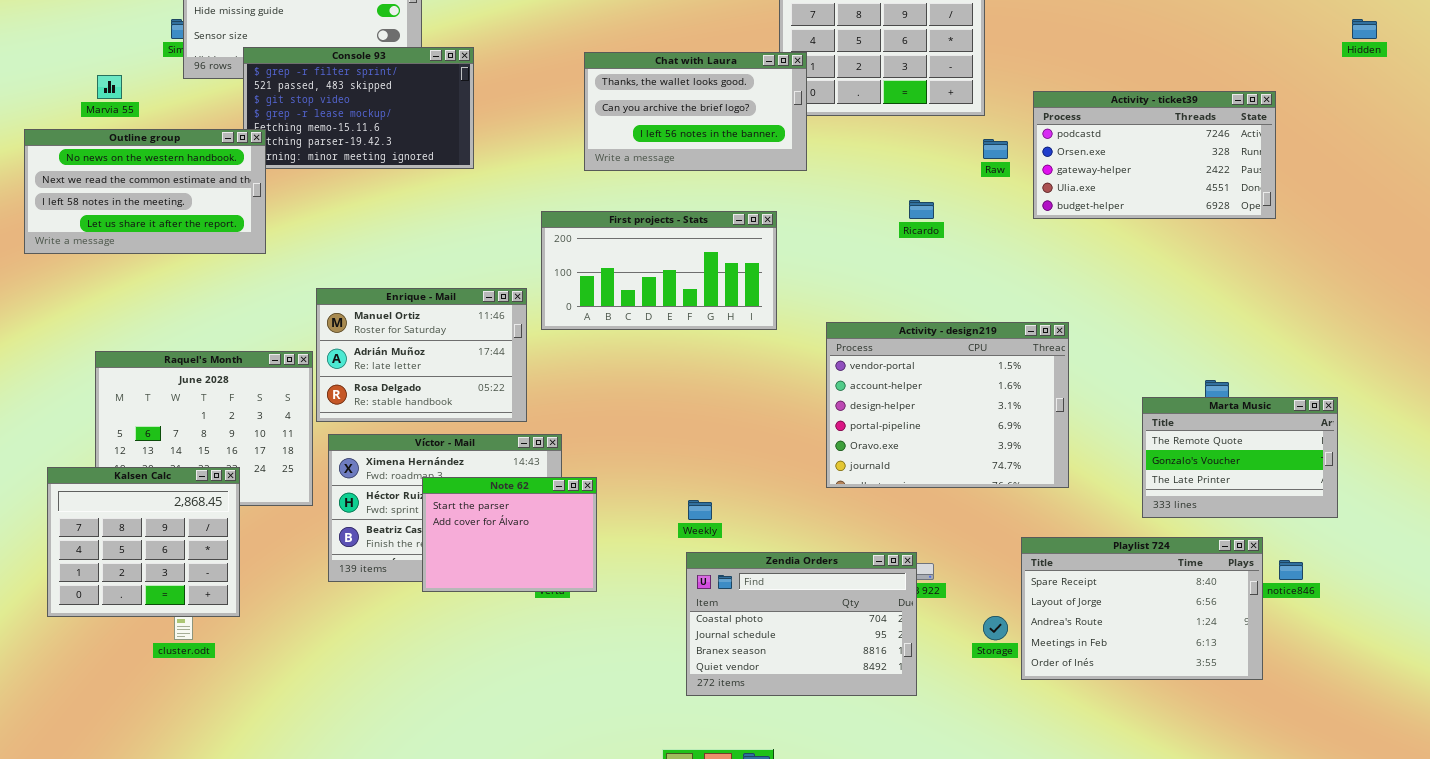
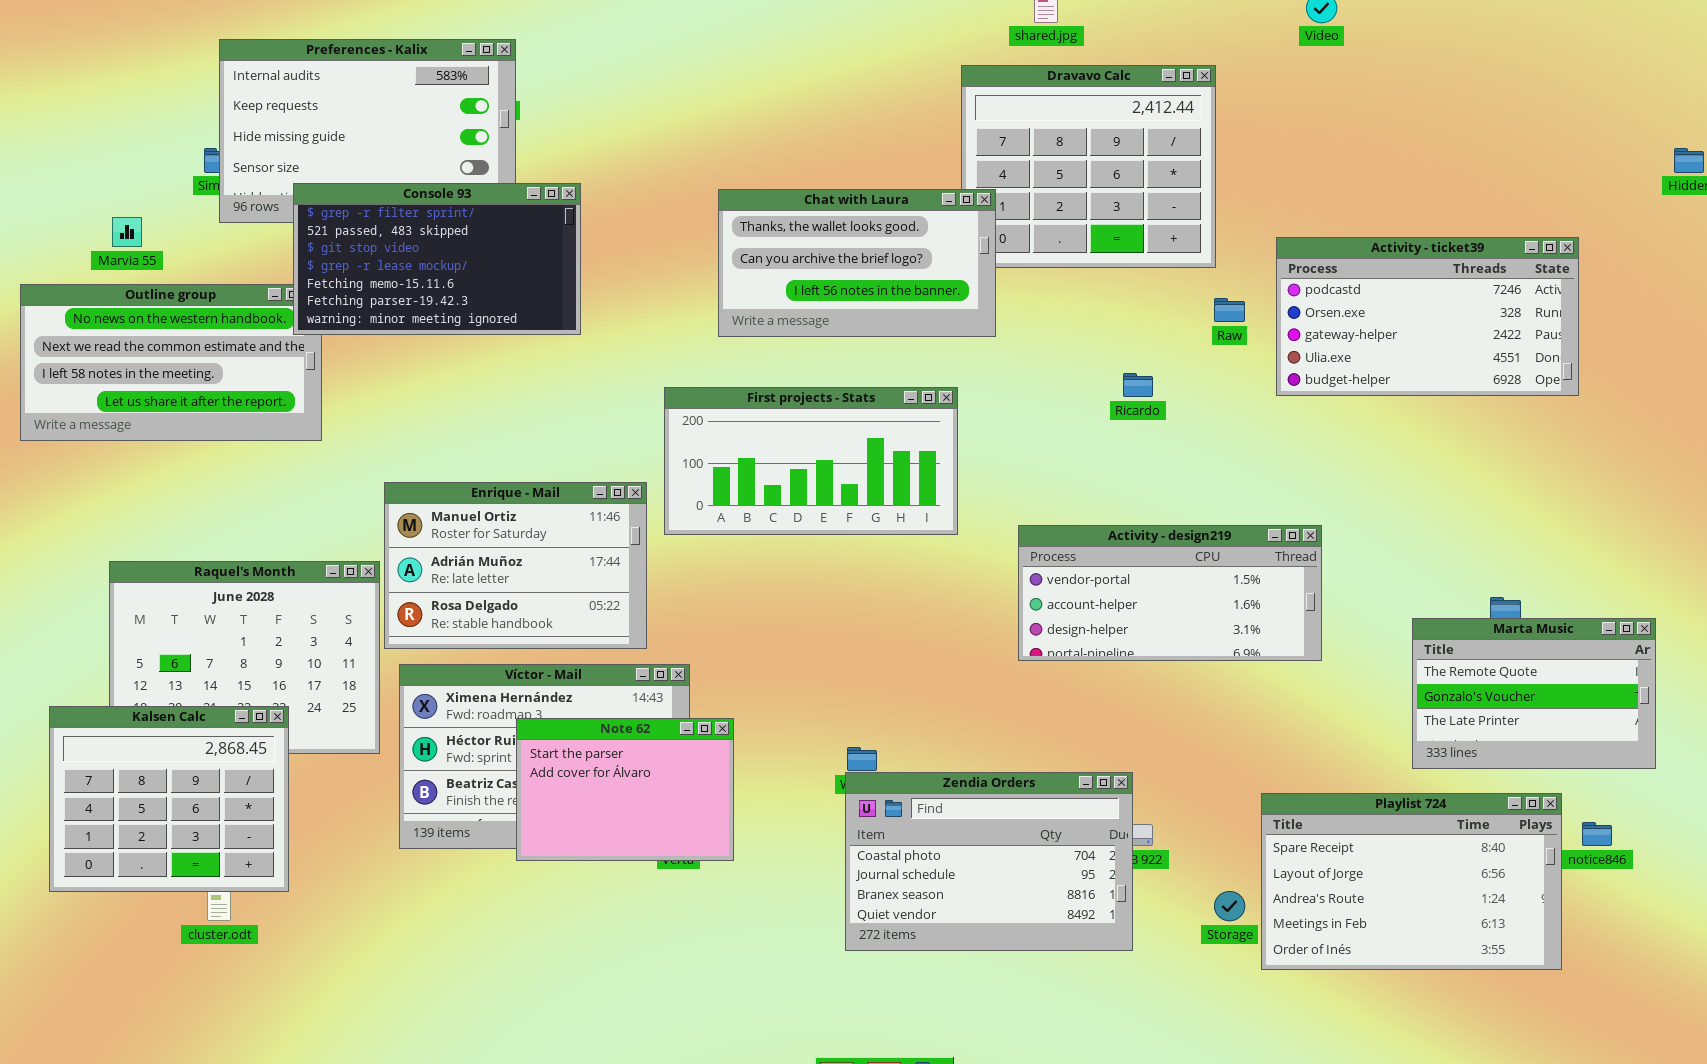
Console 93: [243,47,474,169] -> [293,183,581,335], raised
Activity - design219: [826,322,1069,488] -> [1018,525,1322,661], resized
Zendia Orders: [686,552,917,696] -> [845,772,1133,951], moved

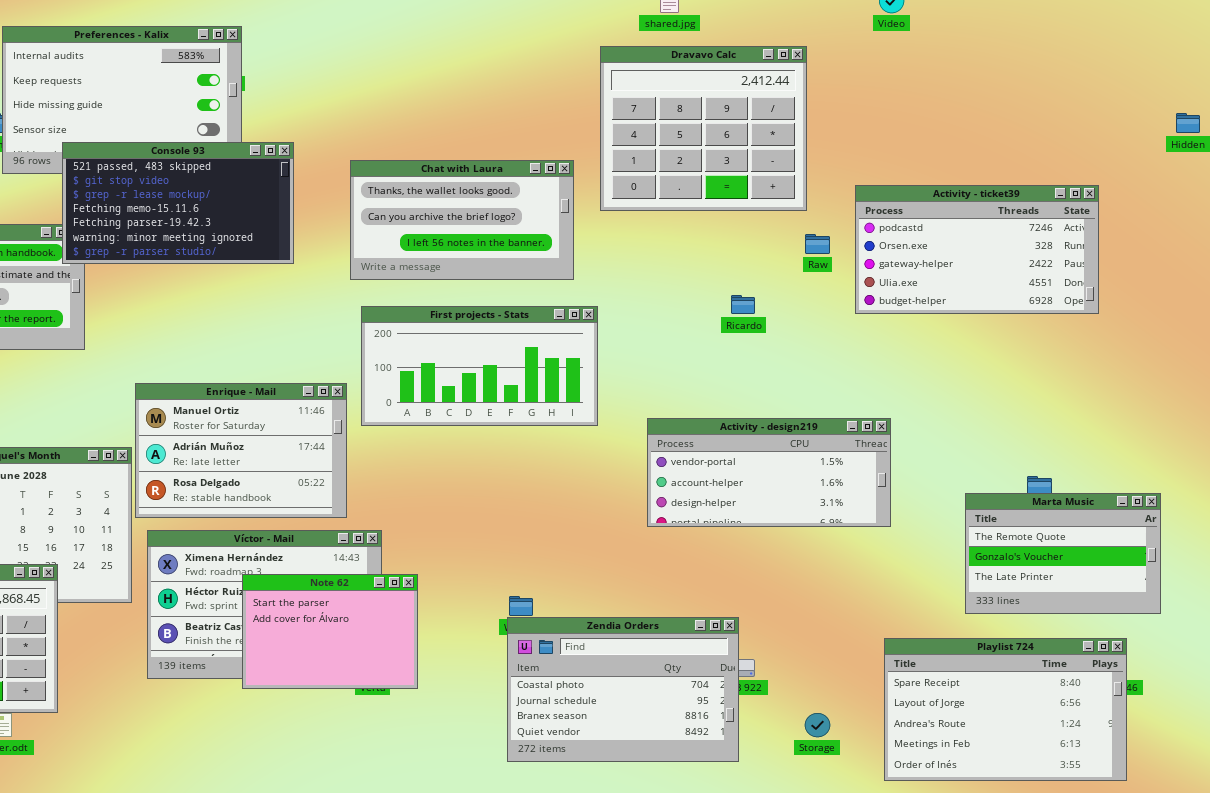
Console 93: [293,183,581,335] -> [62,142,294,264], scrolled down 1 row
Chat with Laura: [718,189,996,337] -> [350,160,574,280], moved
Playlist 724: [1261,793,1562,970] -> [884,638,1127,781], moved

